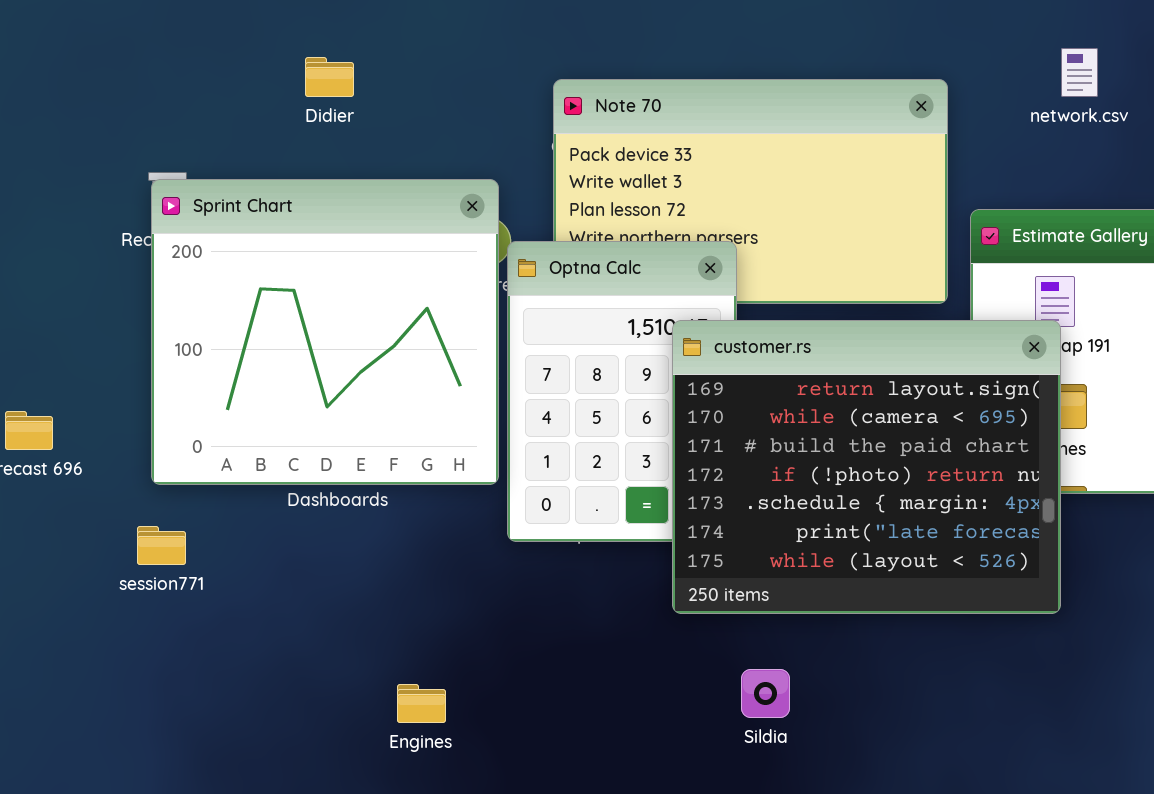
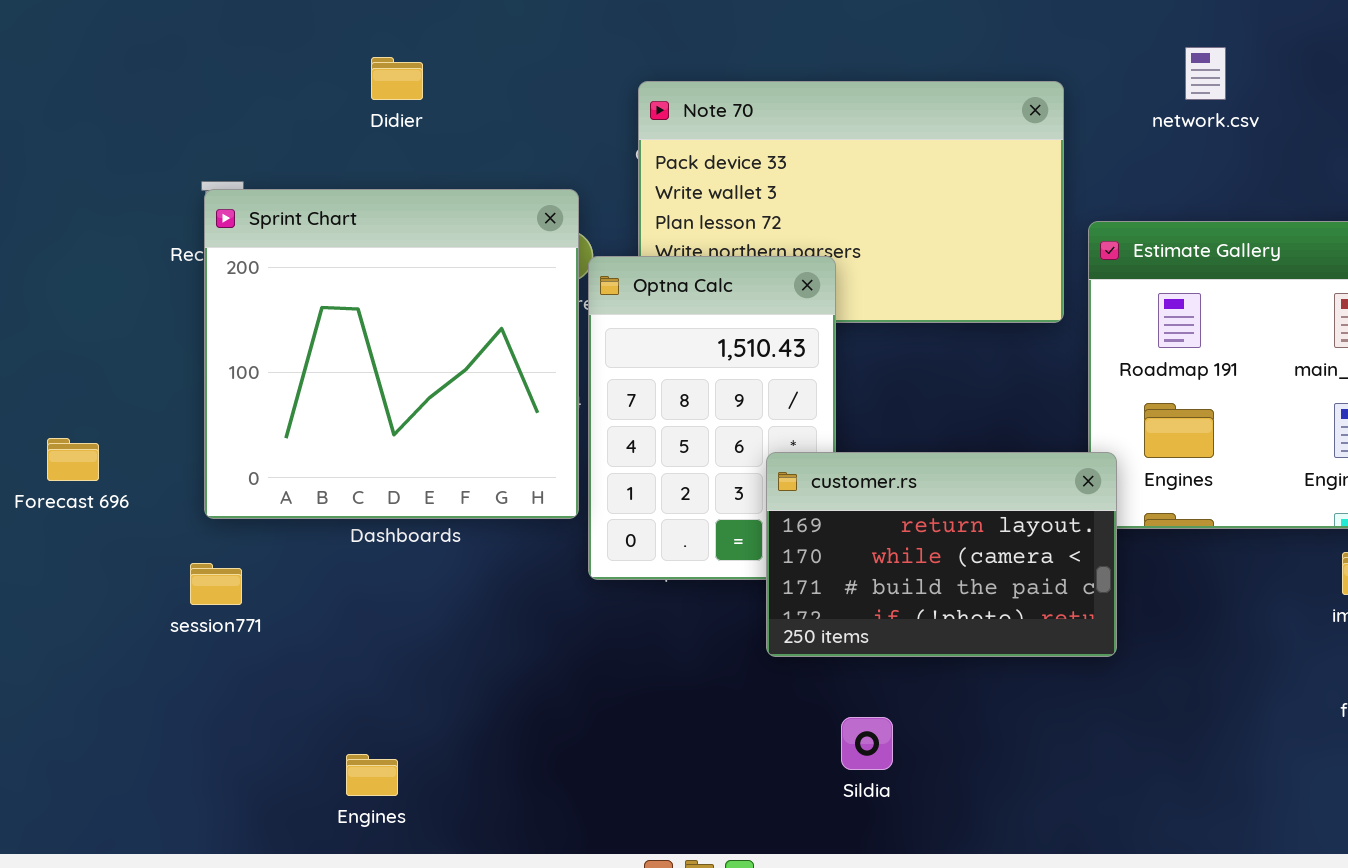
customer.rs: [672,320,1061,614] -> [766,452,1117,657], resized
Engines: [397,684,446,723] -> [346,754,398,796], moved

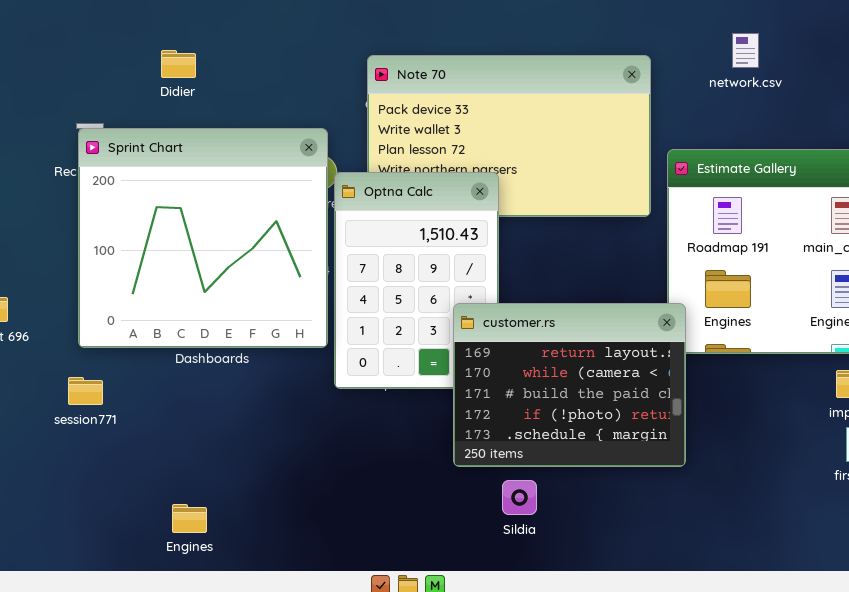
Didier: [371,57,423,100] -> [161,50,196,78], moved
customer.rs: [766,452,1117,657] -> [453,303,686,467], resized

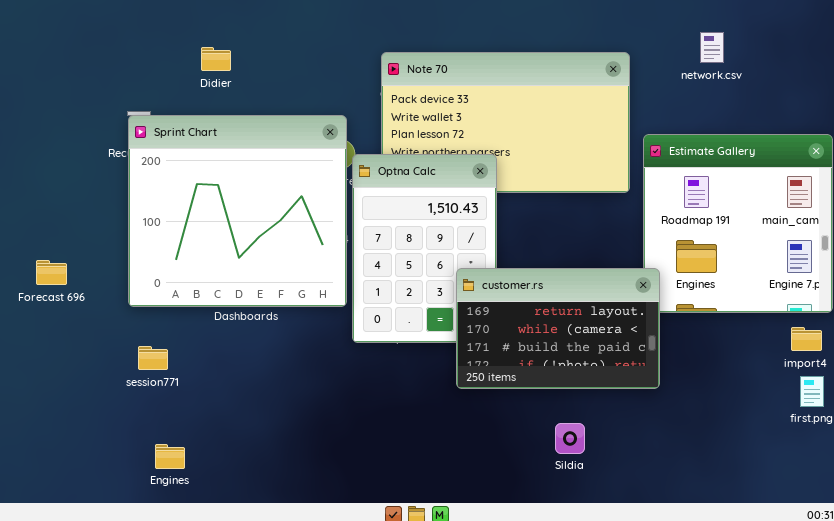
customer.rs: [453,303,686,467] -> [456,268,660,389], resized
session771: [68,377,103,405] -> [138,346,168,370], moved
Sildia: [502,480,537,515] -> [555,423,585,454], moved
Engines: [172,504,207,533] -> [155,444,185,469], moved

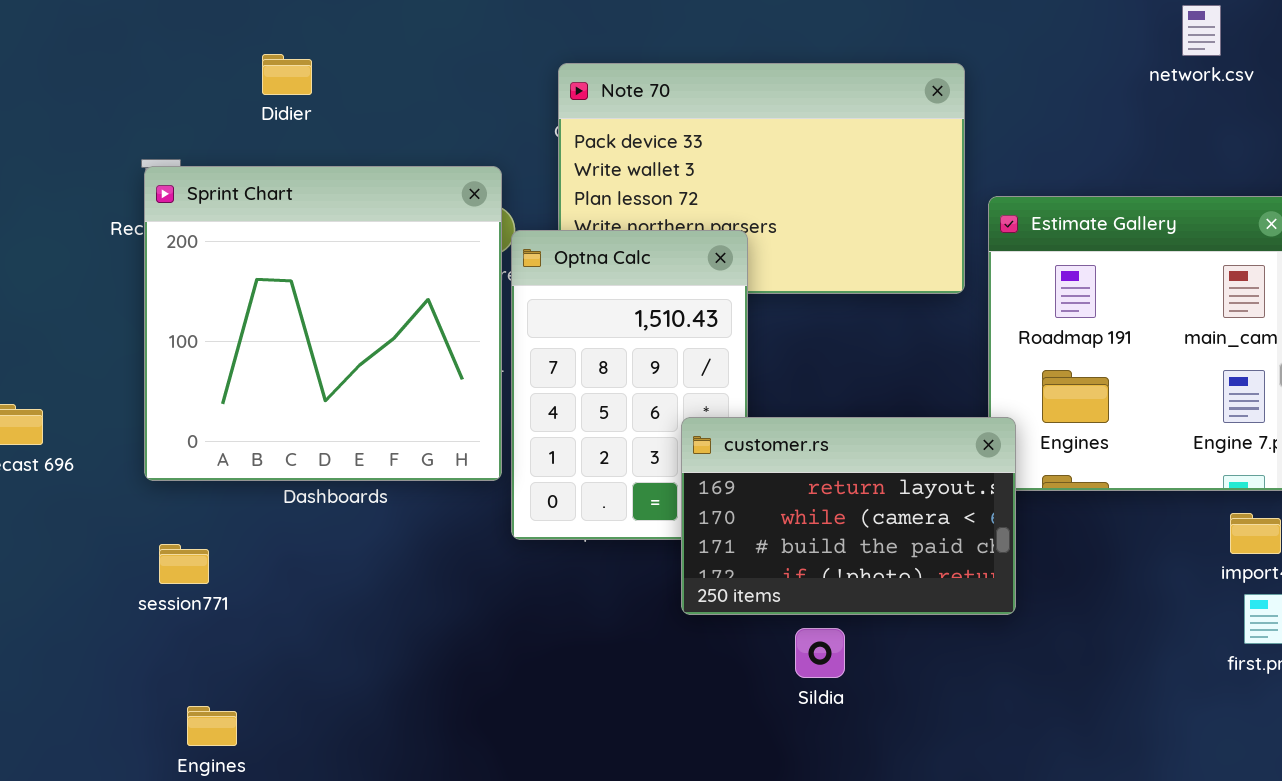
network.csv: [700,32,724,63] -> [1182,5,1221,56], moved
Sildia: [555,423,585,454] -> [795,628,845,678], moved

